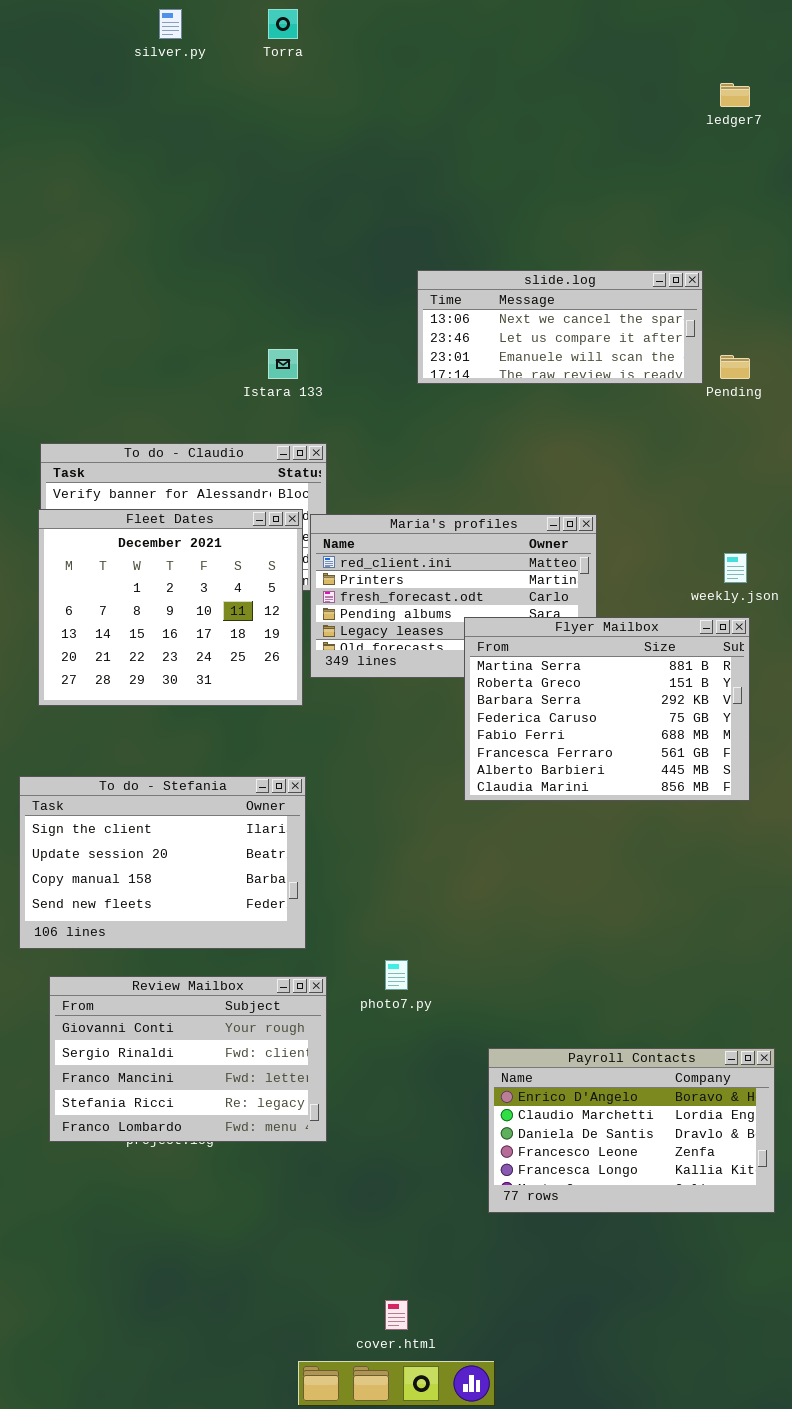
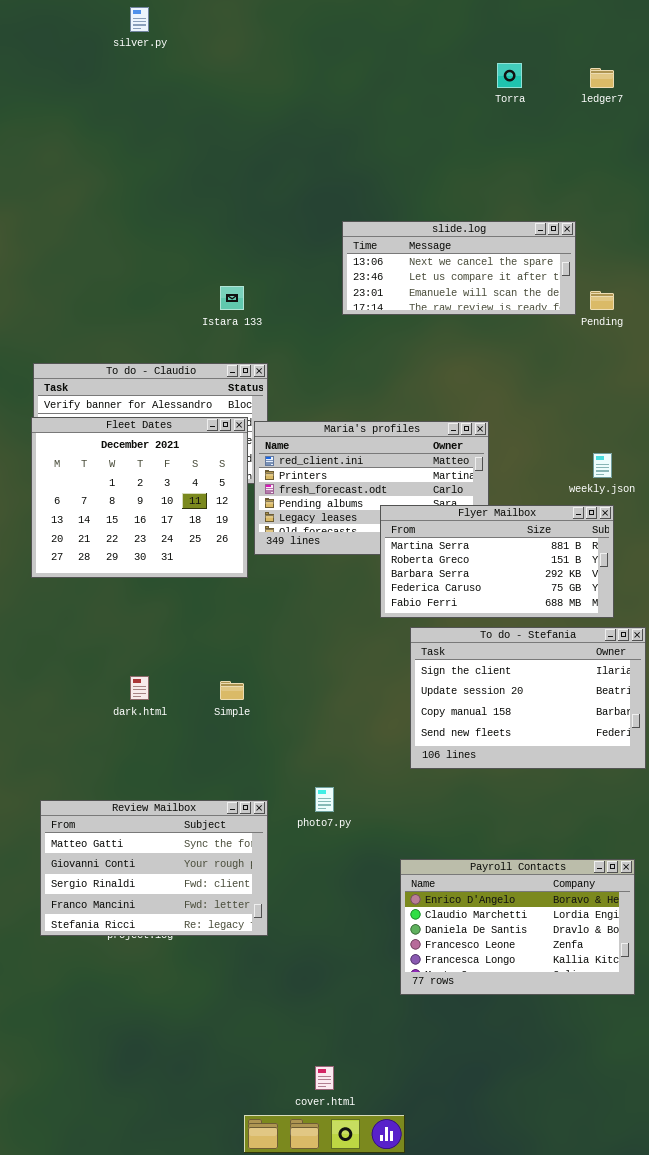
Torra: [268,9,298,39] -> [497,63,522,88], moved
Flyer Mailbox: [464,617,750,801] -> [380,505,614,618], resized
To do - Stefania: [19,776,306,949] -> [410,627,646,769], moved
Review Mailbox: [49,976,327,1142] -> [40,800,268,936], scrolled up 1 row

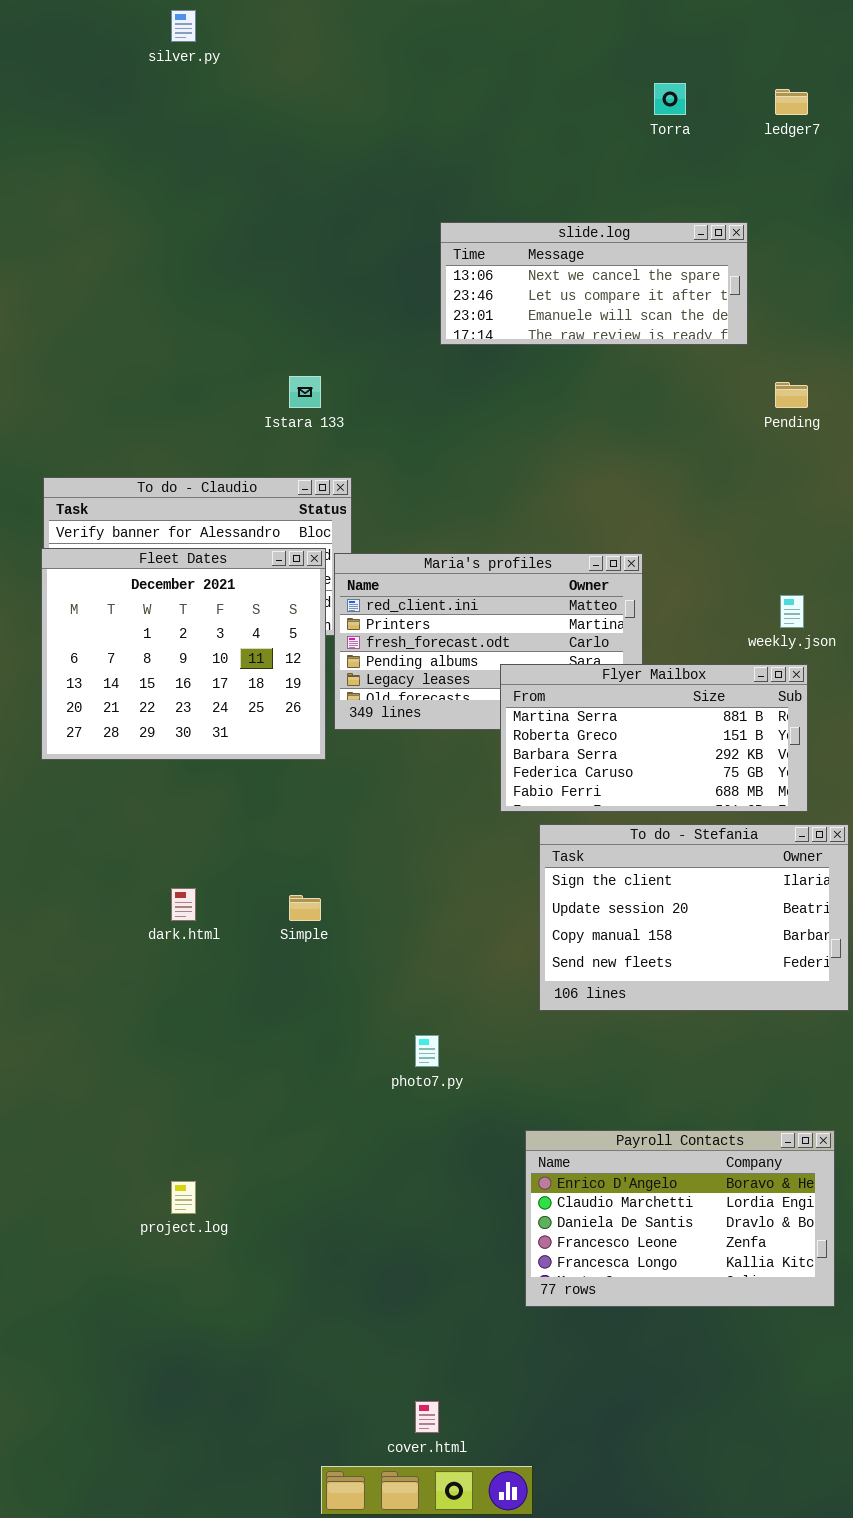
slide.log: [342,221,576,315] -> [440,222,748,345], moved
Review Mailbox: [40,800,268,936] -> none, closed

